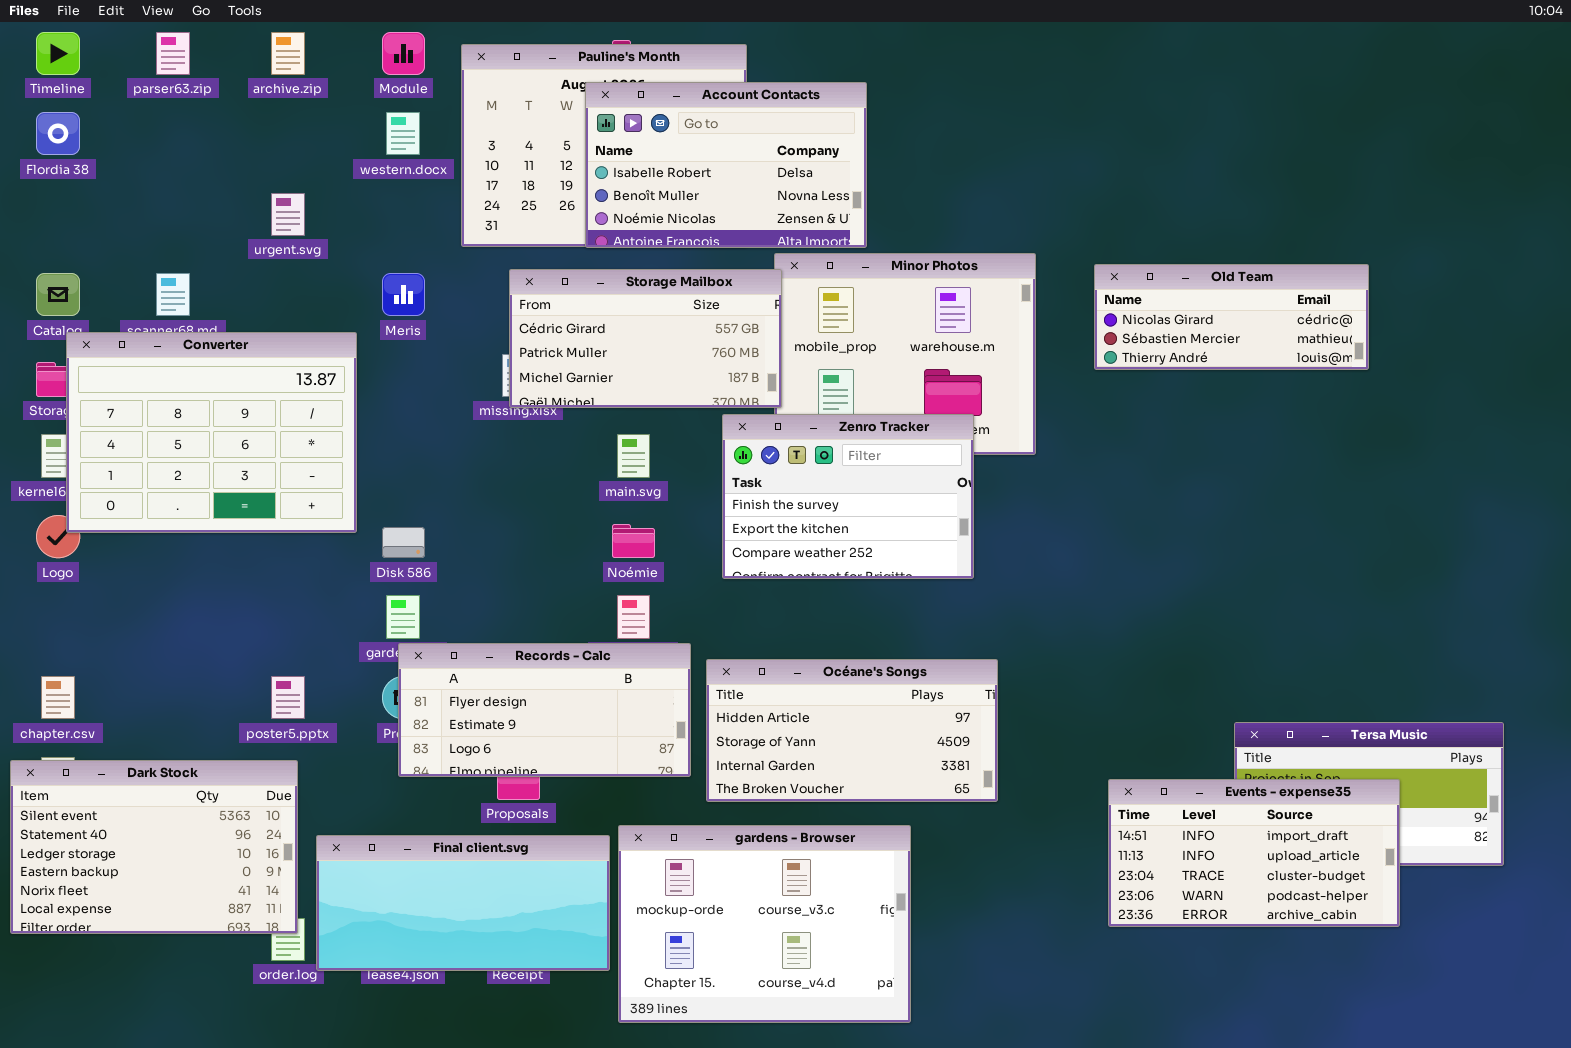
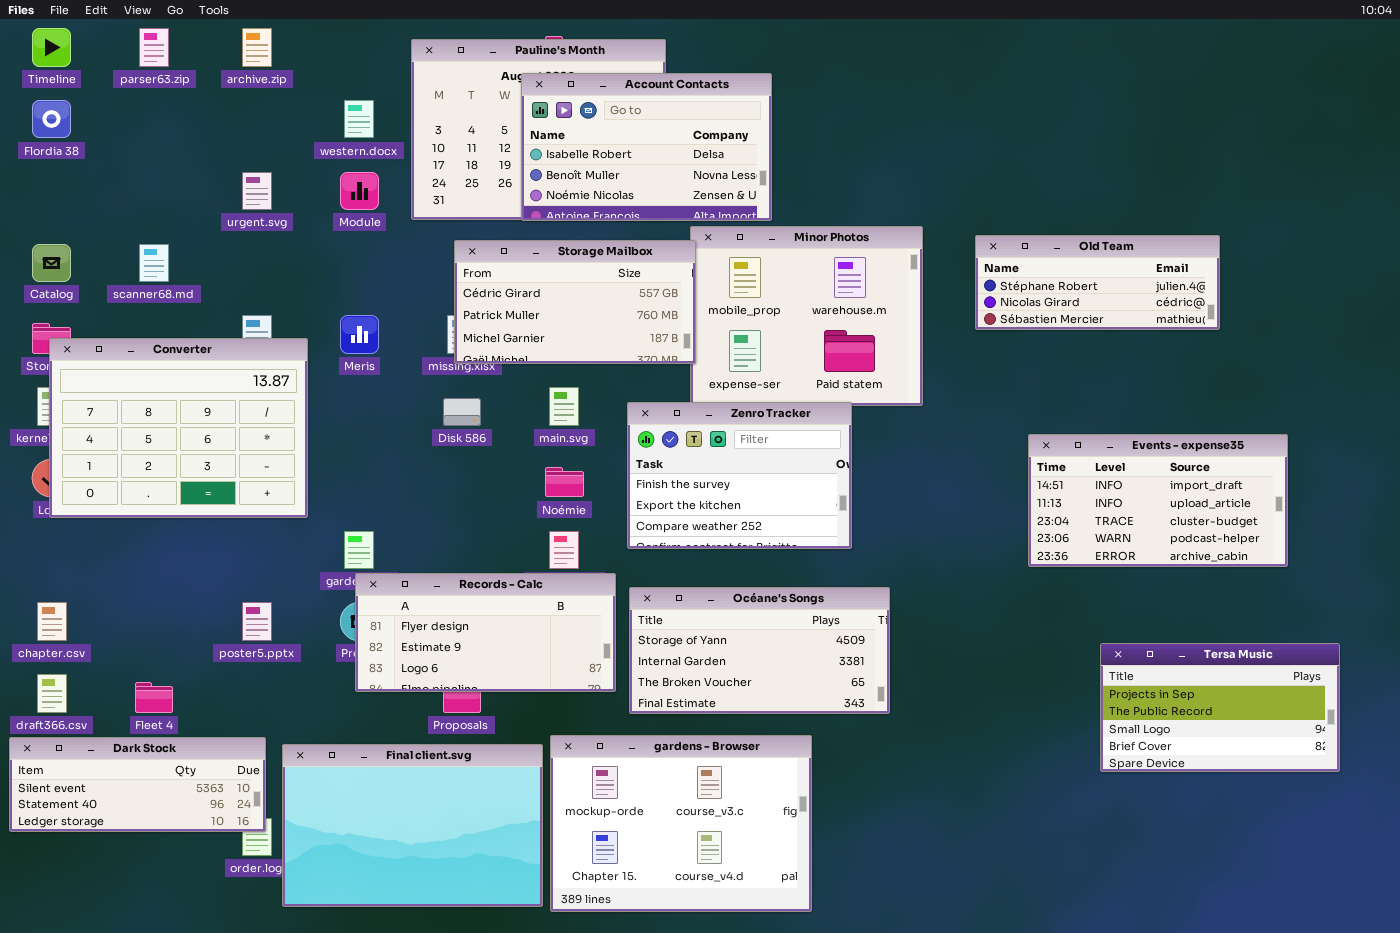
Module: [382,32,425,75] -> [340,172,379,210], moved
Old Team: [1094,264,1369,370] -> [975,235,1220,330], scrolled up 1 row
Meris: [382,273,425,316] -> [340,315,379,354], moved
Converter: [66,332,357,533] -> [49,338,308,518], moved
Zenro Tracker: [722,414,974,579] -> [627,402,852,549], moved
Disk 586: [382,527,425,558] -> [443,398,481,426], moved
Océane's Songs: [706,659,998,802] -> [629,587,890,714], scrolled down 1 row
Dark Stock: [10,760,298,934] -> [9,737,266,832], resized
Events - expense35: [1108,779,1400,927] -> [1028,434,1288,567], moved
Final client.svg: [316,835,610,971] -> [282,744,543,907], resized

